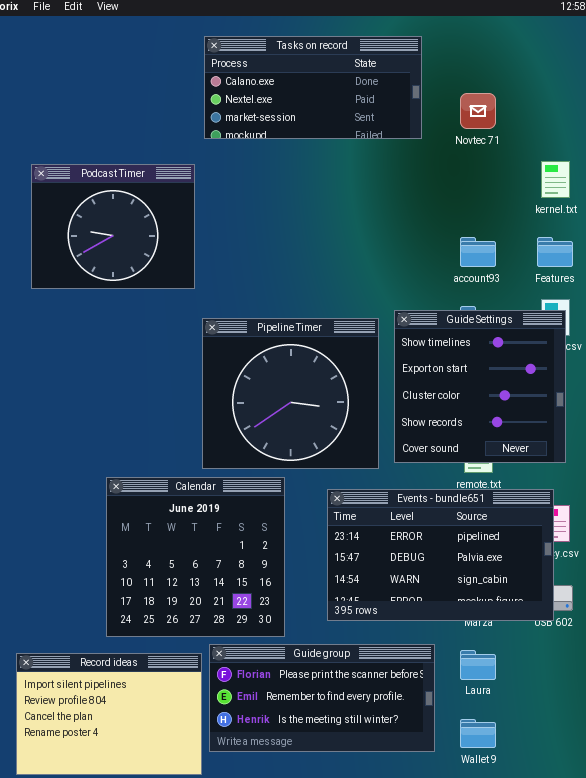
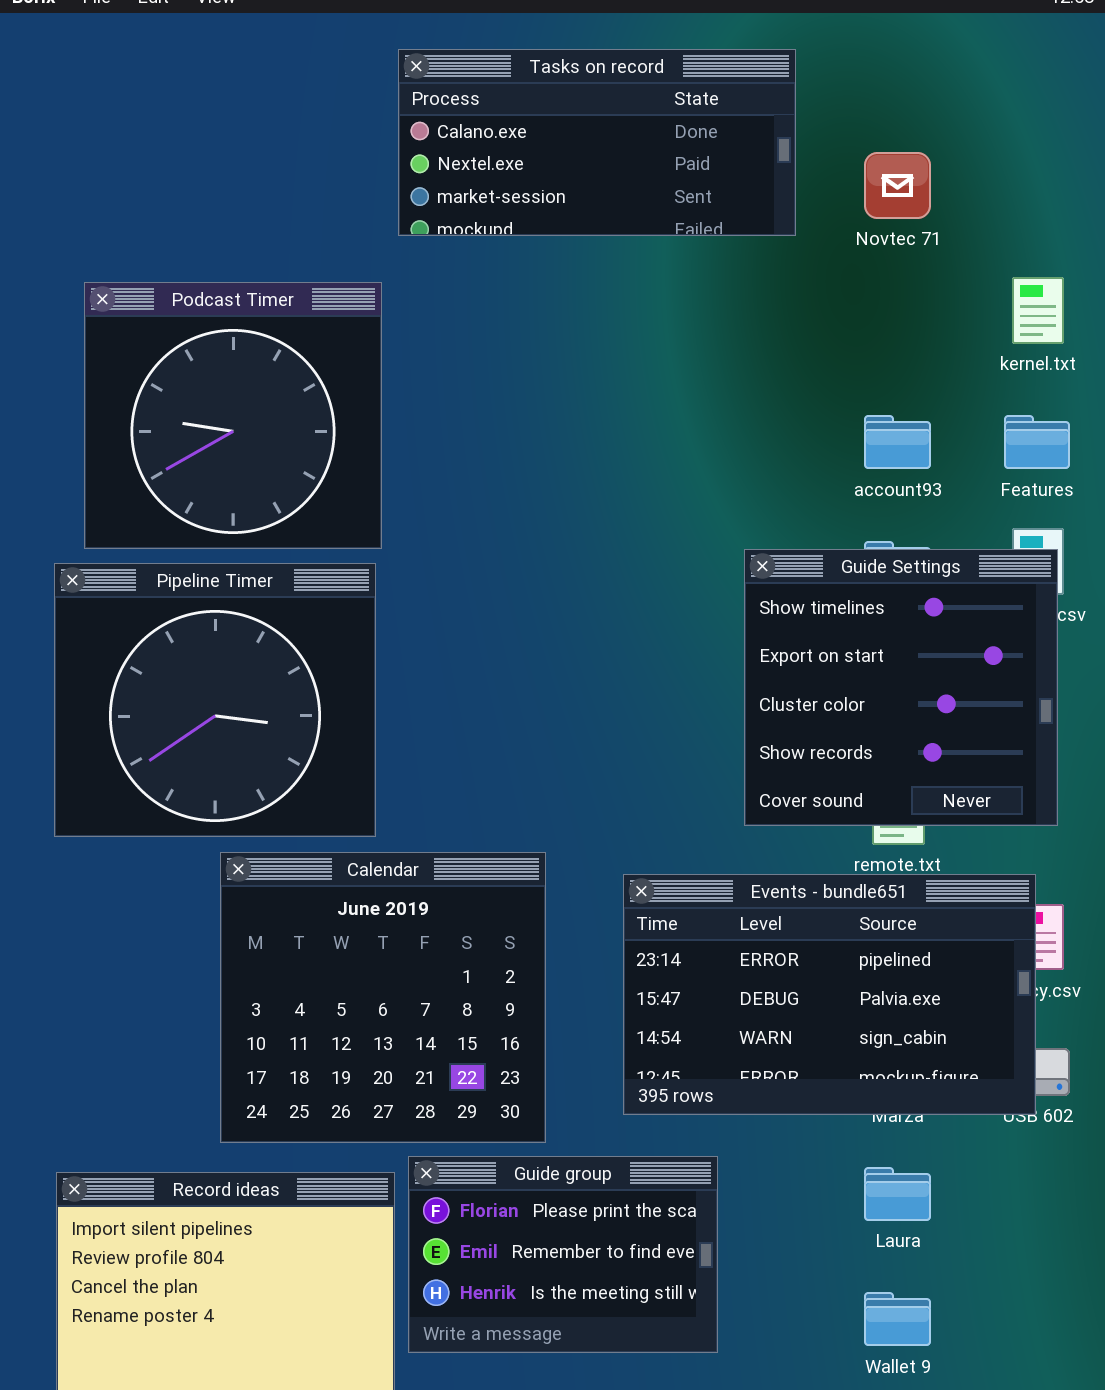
Podcast Timer: [31,164,195,289] -> [84,282,382,549], resized
Pipeline Timer: [202,318,379,469] -> [54,563,376,837], moved
Guide group: [209,644,435,752] -> [408,1156,718,1353], resized

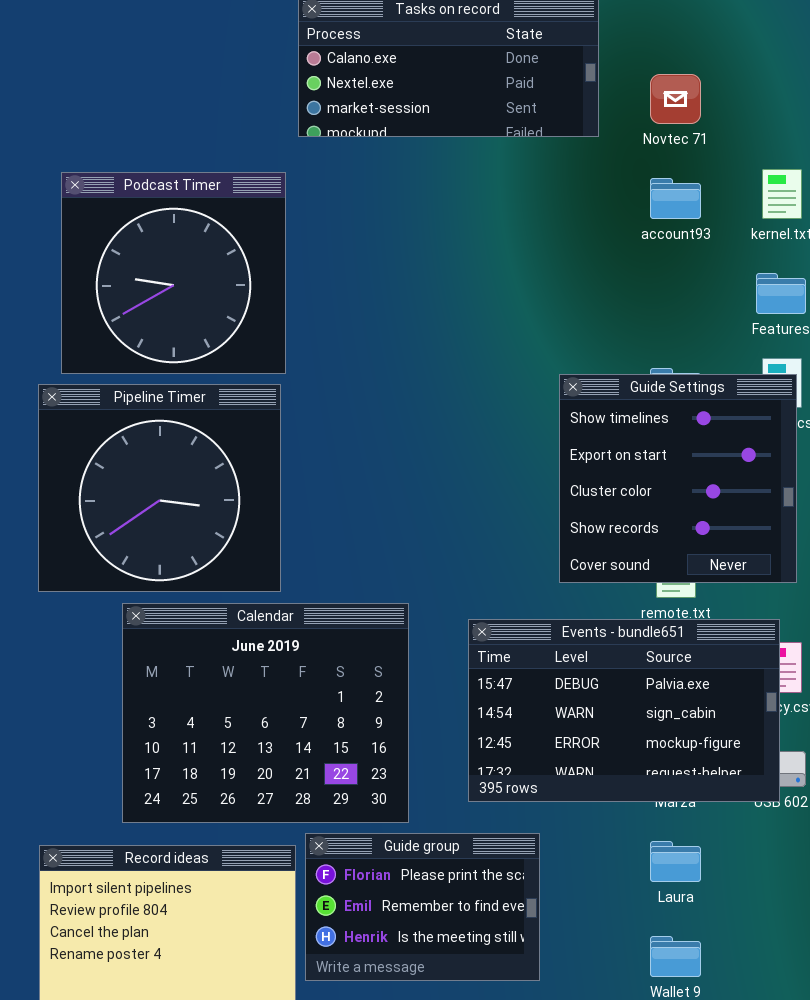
account93: [864,415,931,469] -> [650,178,701,219], moved
Calendar: [220,852,546,1143] -> [122,603,409,823], resized
Events - bundle651: [623,874,1036,1115] -> [468,619,780,802], scrolled down 1 row

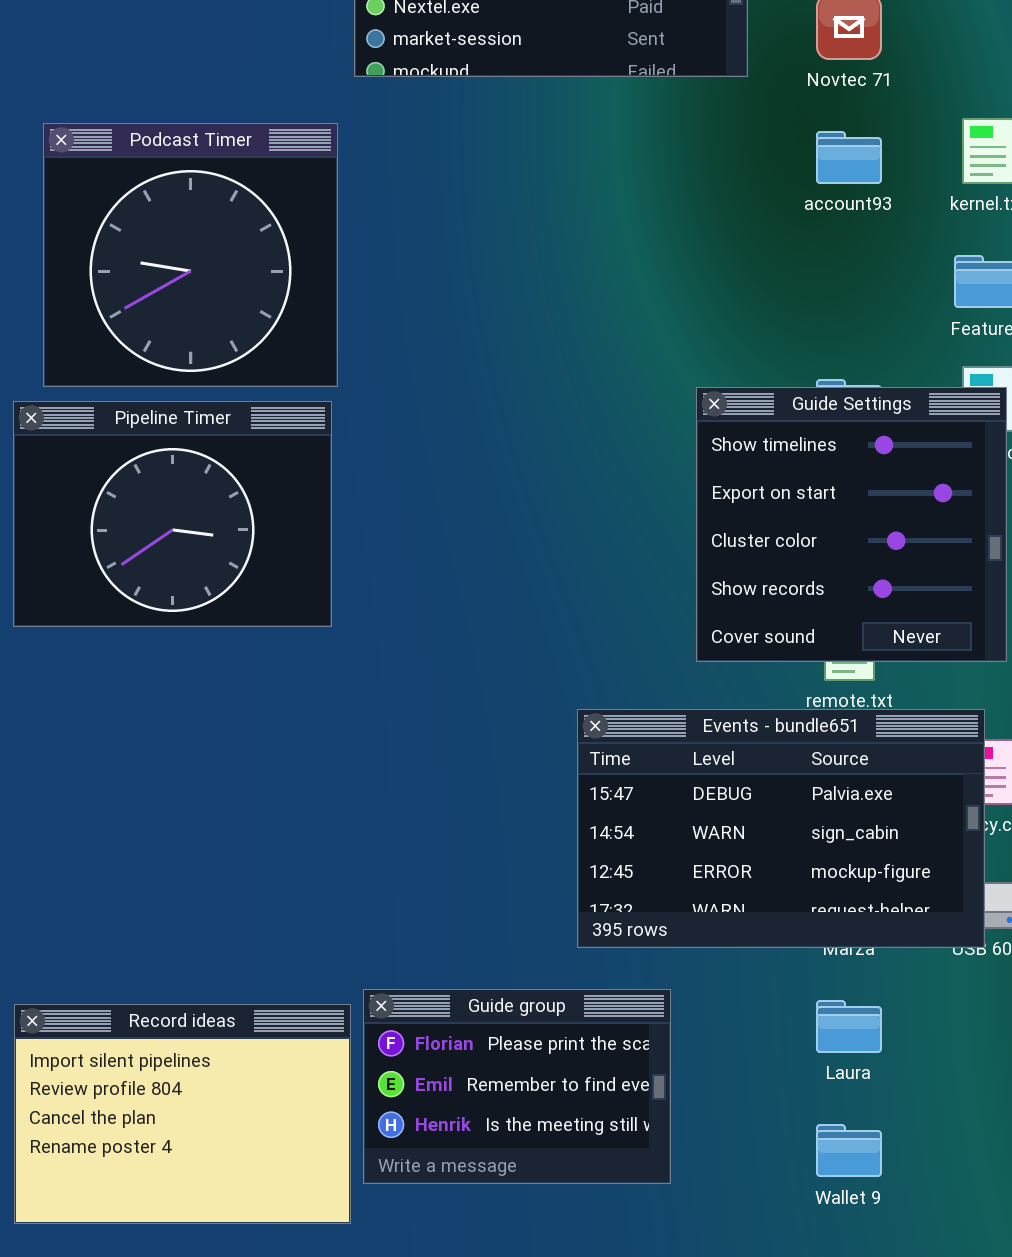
Pipeline Timer: [38,384,281,592] -> [13,401,332,627], resized
Calendar: [122,603,409,823] -> none, closed

